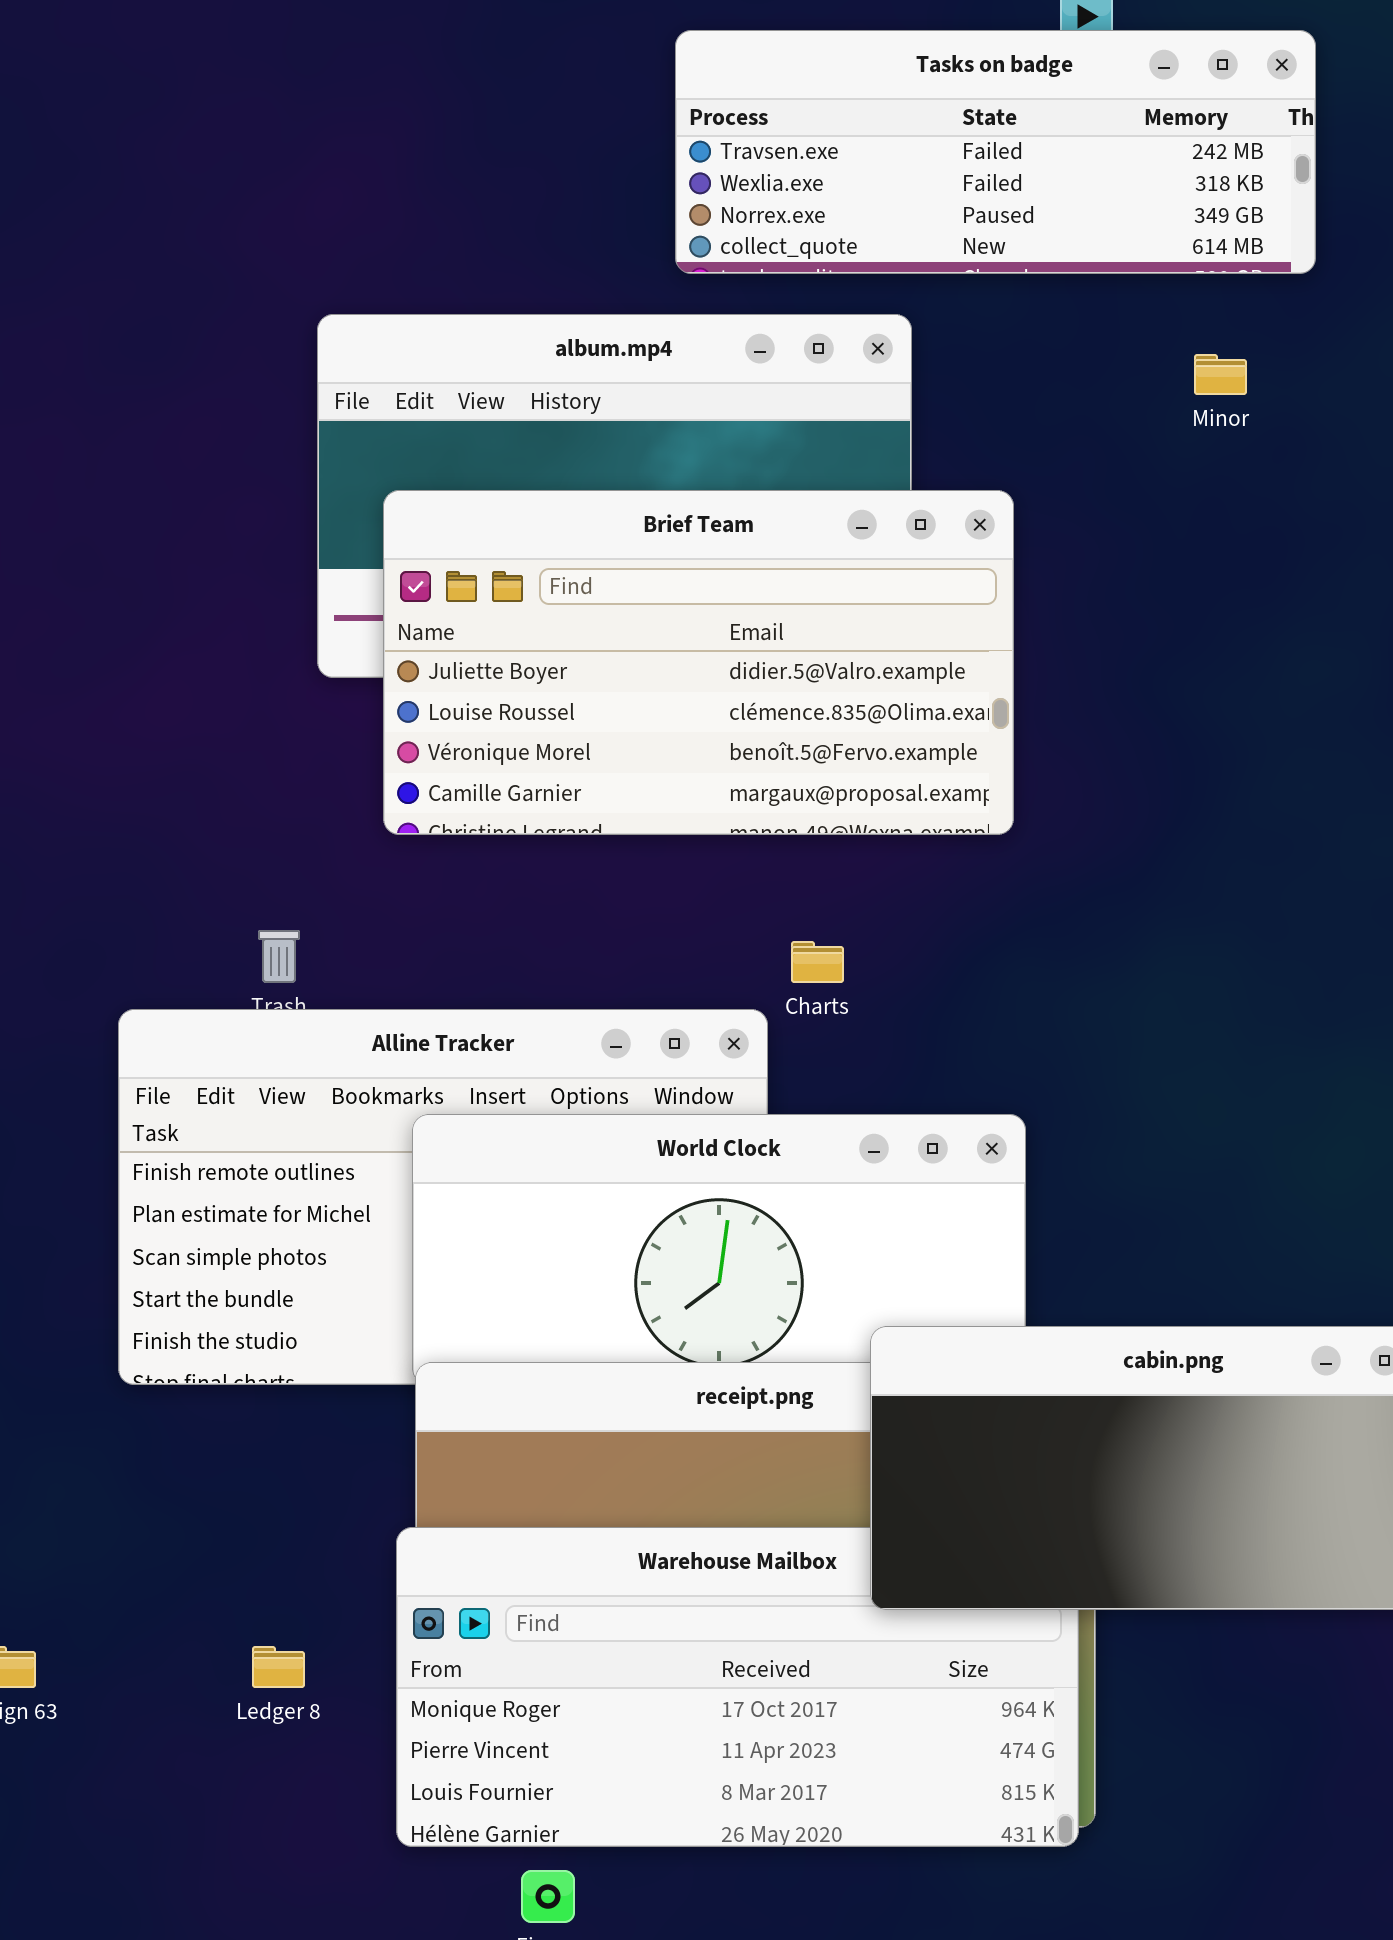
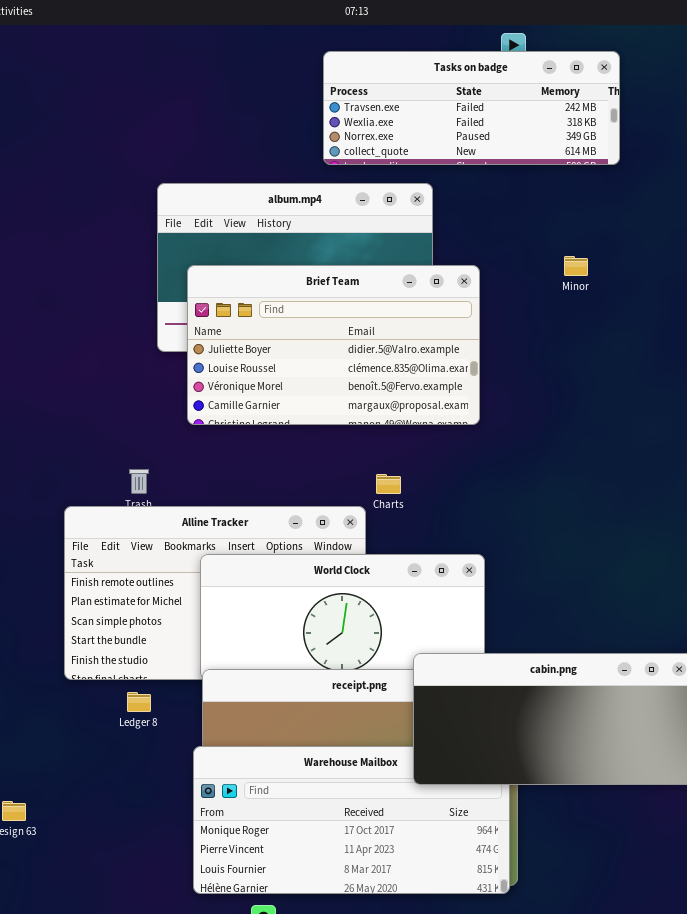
Minor: [1194,354,1247,395] -> [564,256,588,276], moved
Ledger 8: [252,1646,305,1688] -> [127,692,151,712], moved

